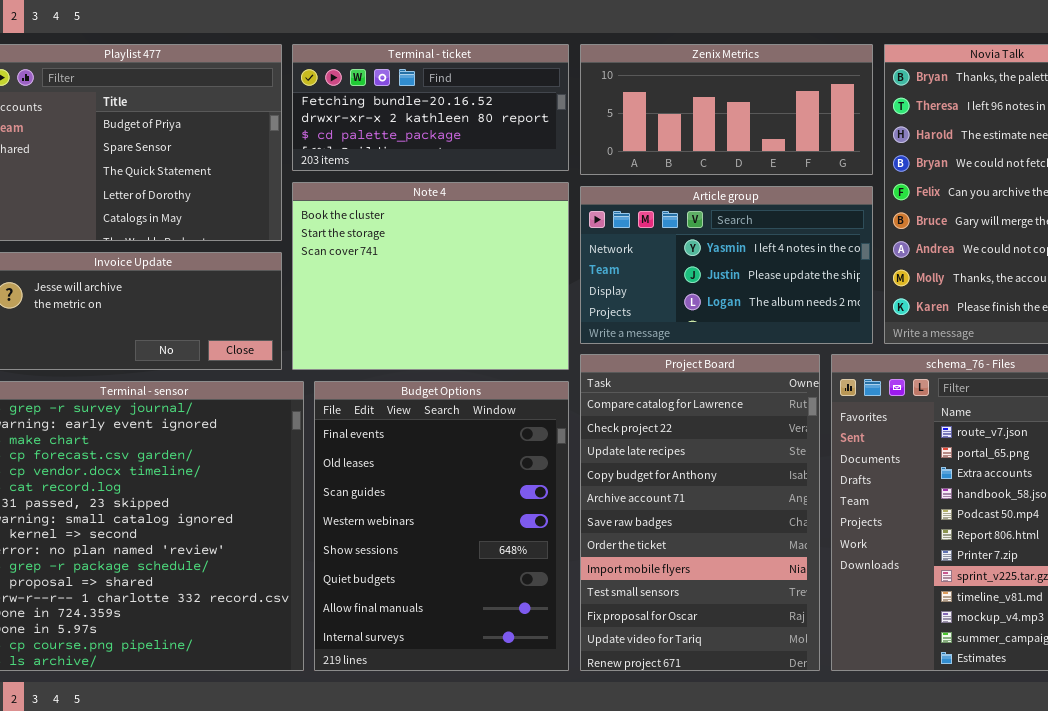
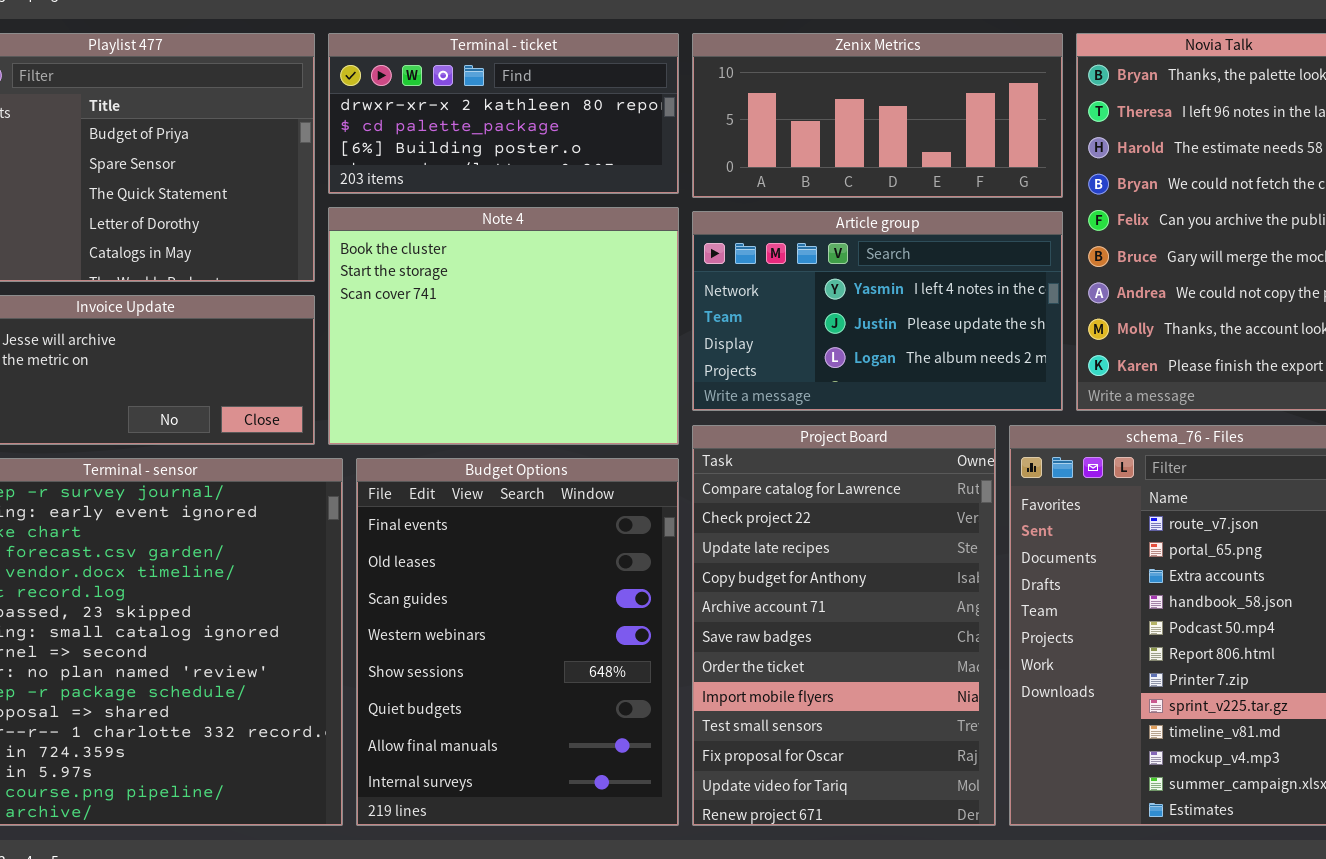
Terminal - ticket: [292,44,569,171] -> [328,33,679,194], scrolled down 1 row

